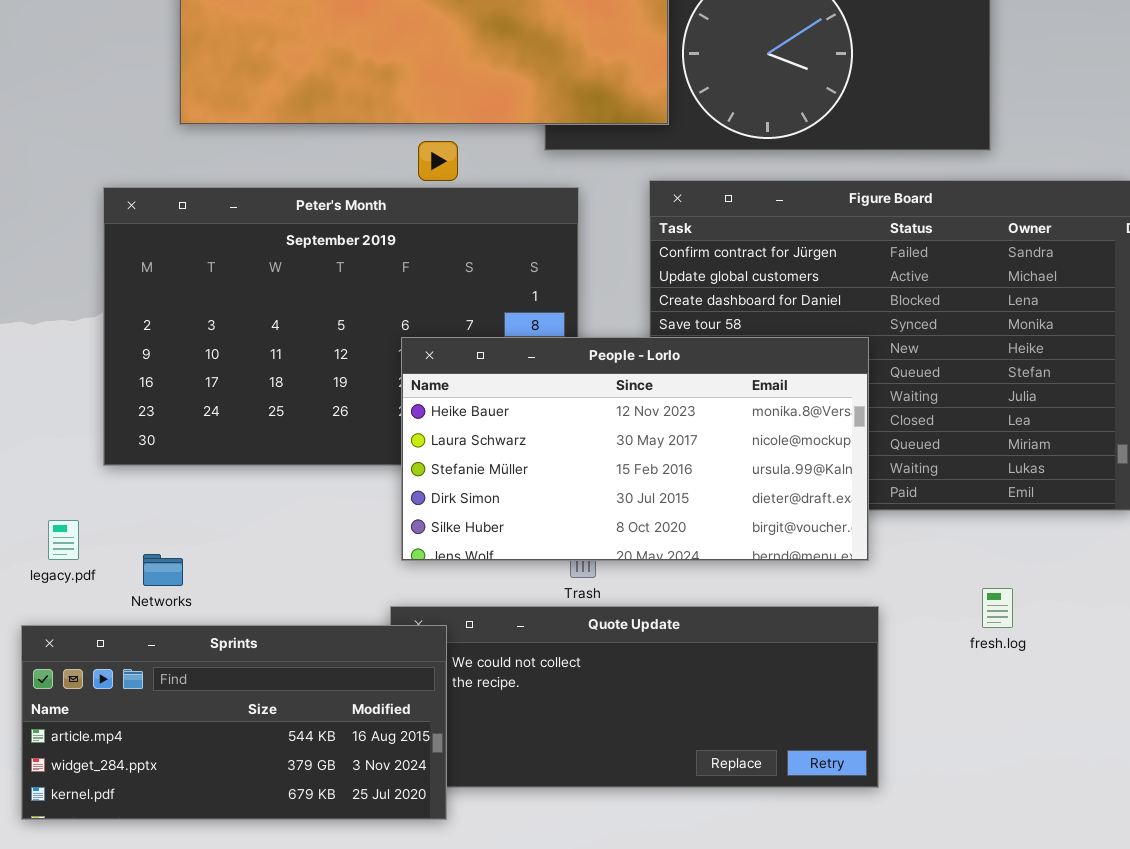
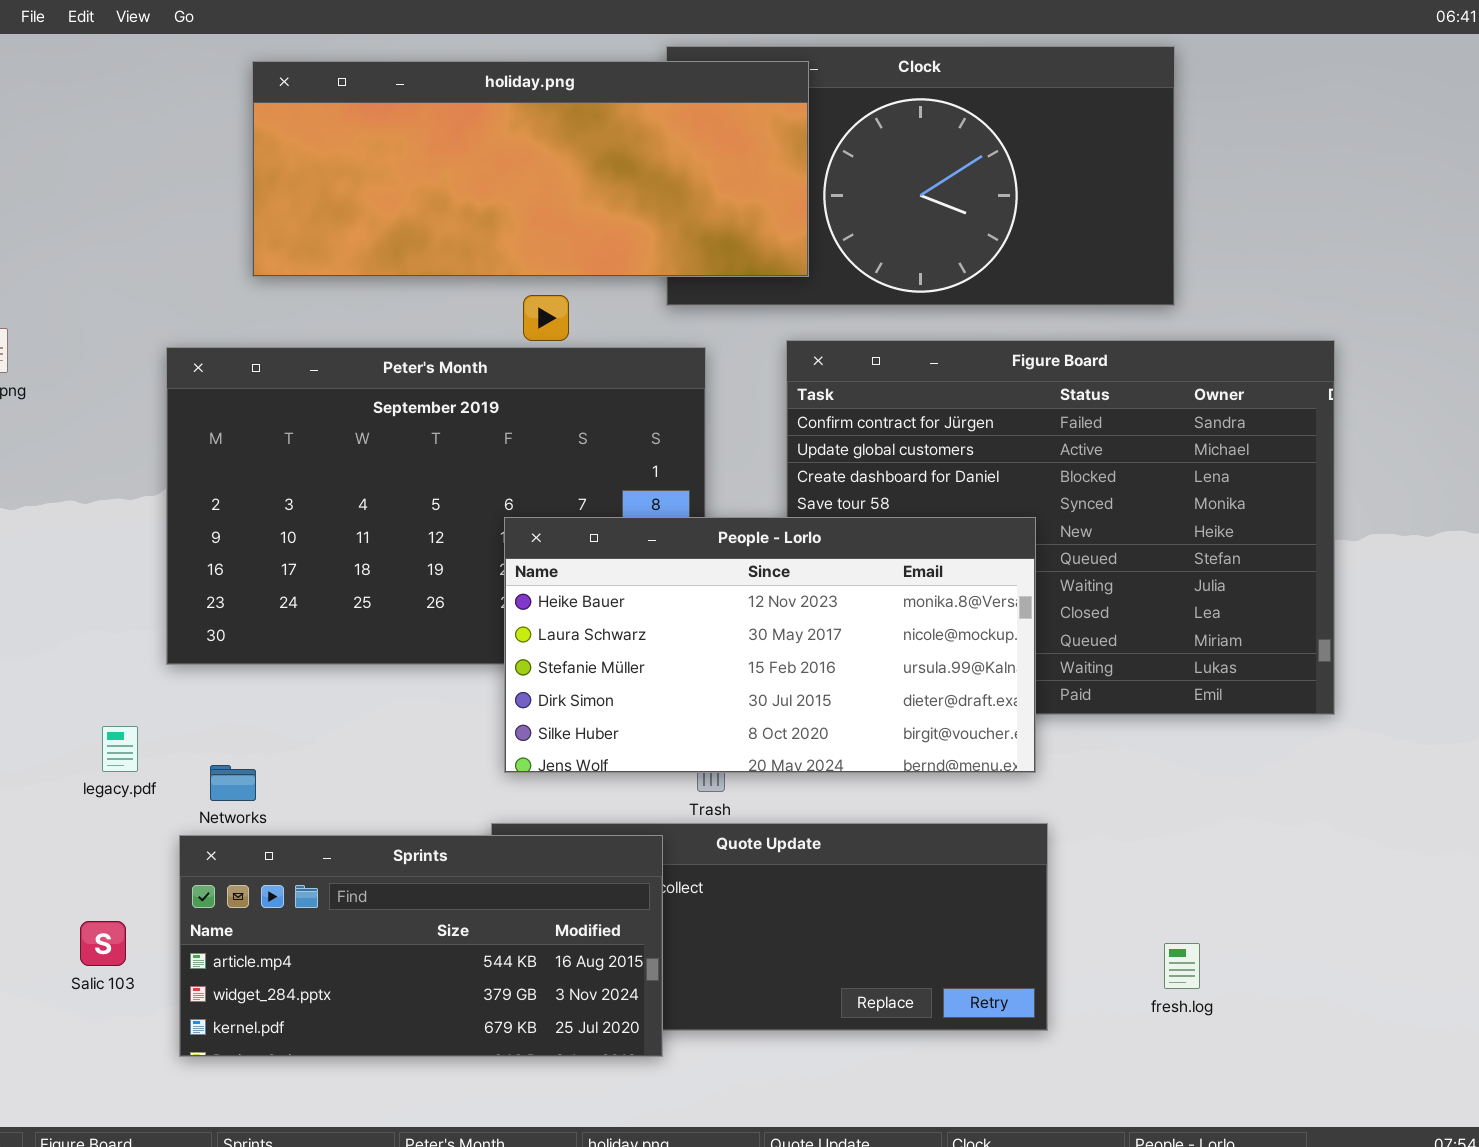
fresh.log: [982,588,1013,628] -> [1164,943,1200,989], moved
Sprints: [21,625,447,820] -> [179,835,663,1057], moved

